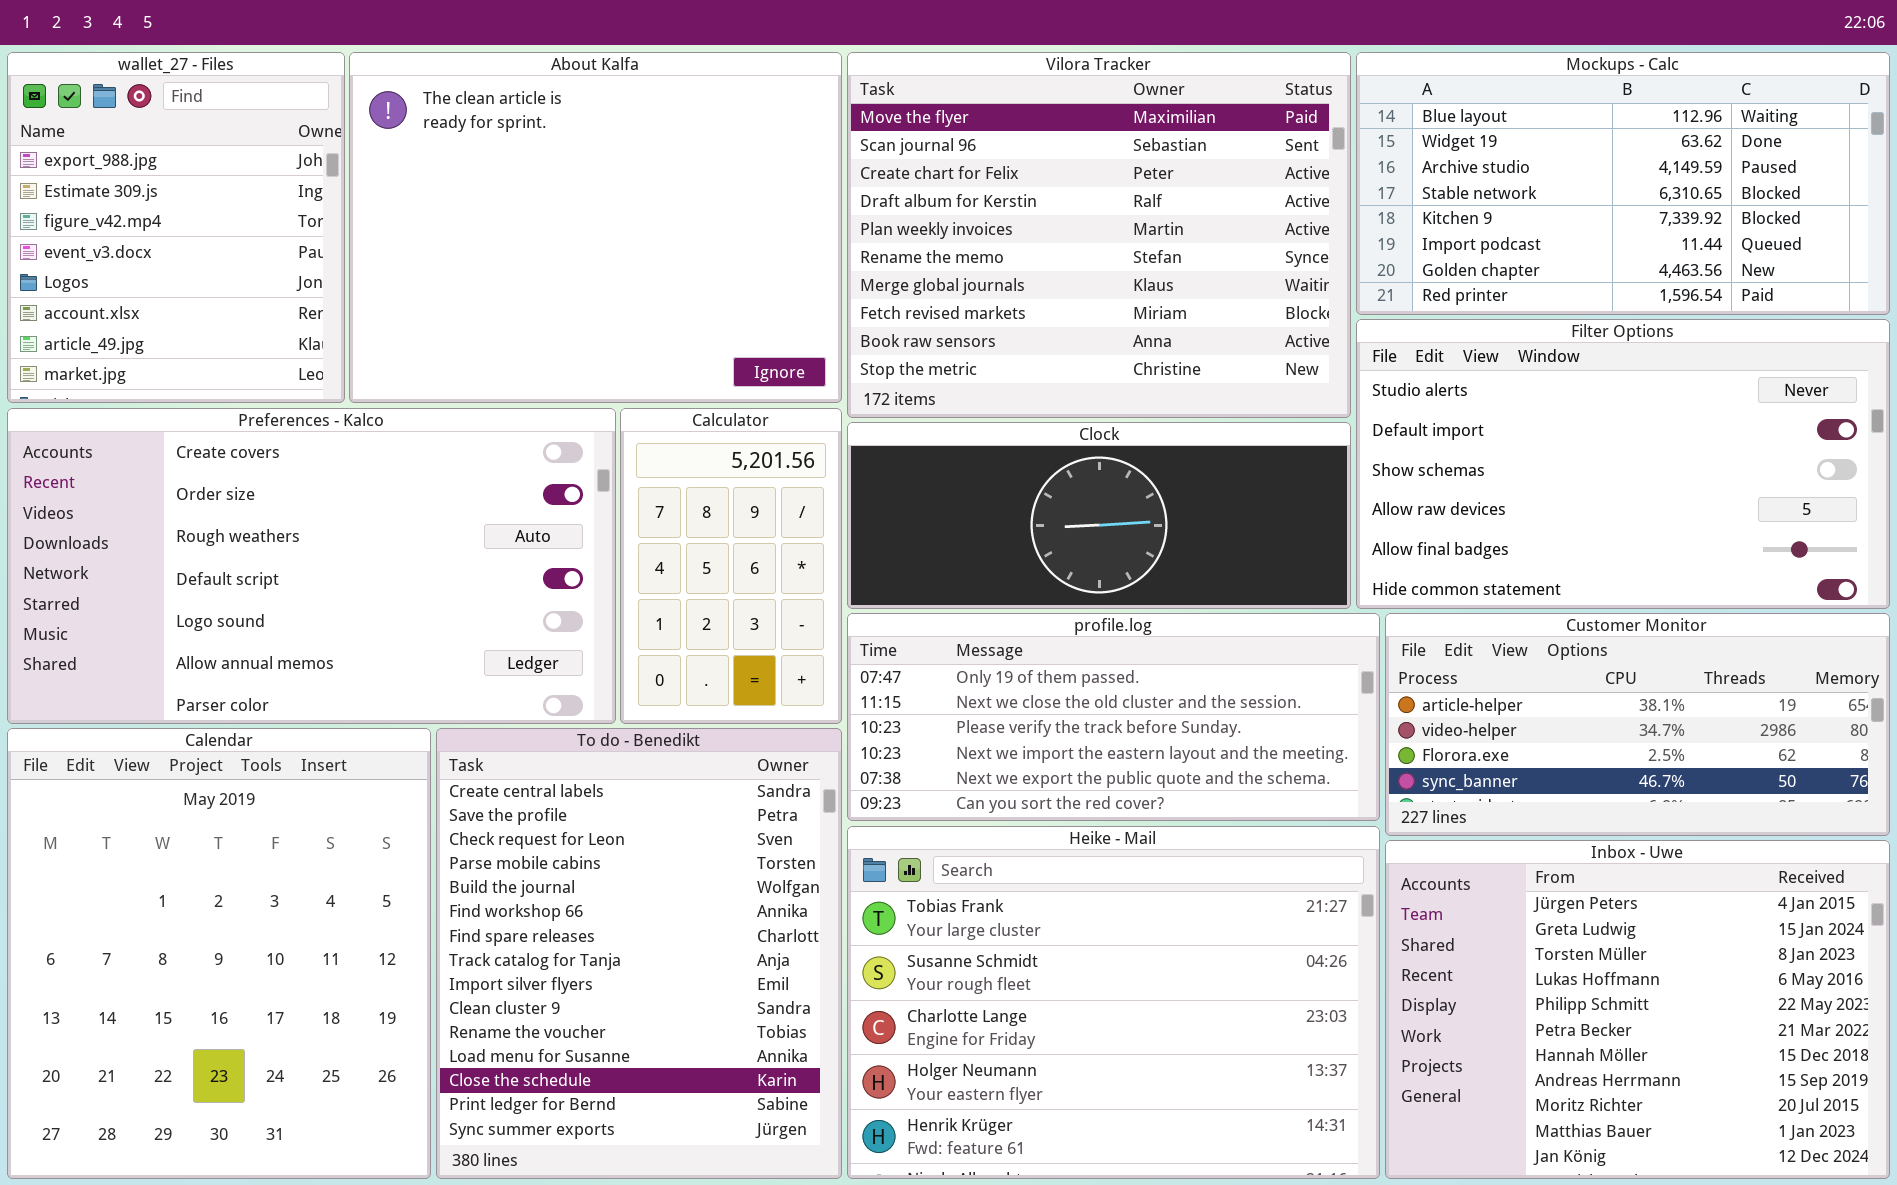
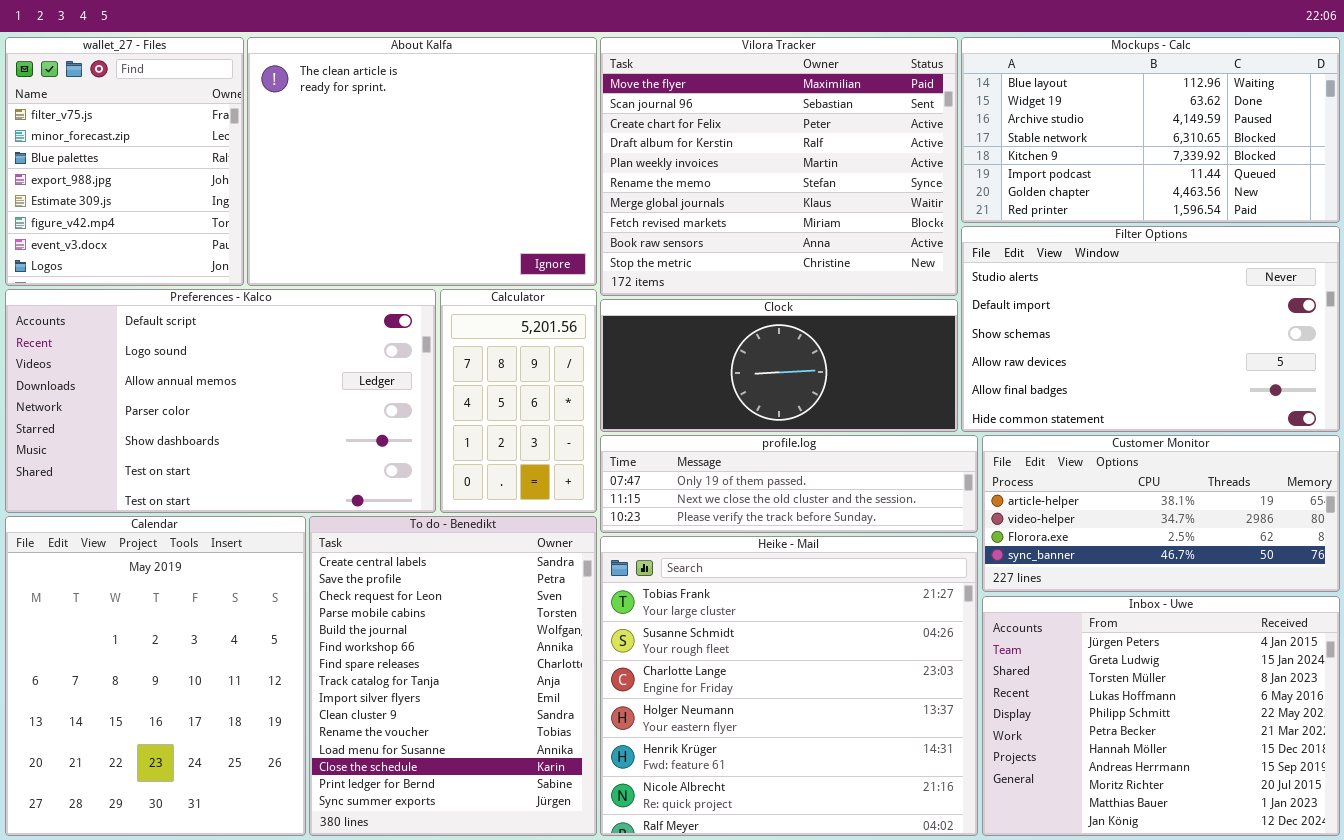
wallet_27 - Files: [7,52,345,403] -> [5,37,244,286], scrolled up 3 rows
Preferences - Kalco: [7,408,616,724] -> [5,289,436,513], scrolled down 3 rows
profile.log: [847,613,1380,821] -> [600,435,978,533], resized
Heike - Mail: [847,826,1380,1179] -> [600,536,978,836], resized

